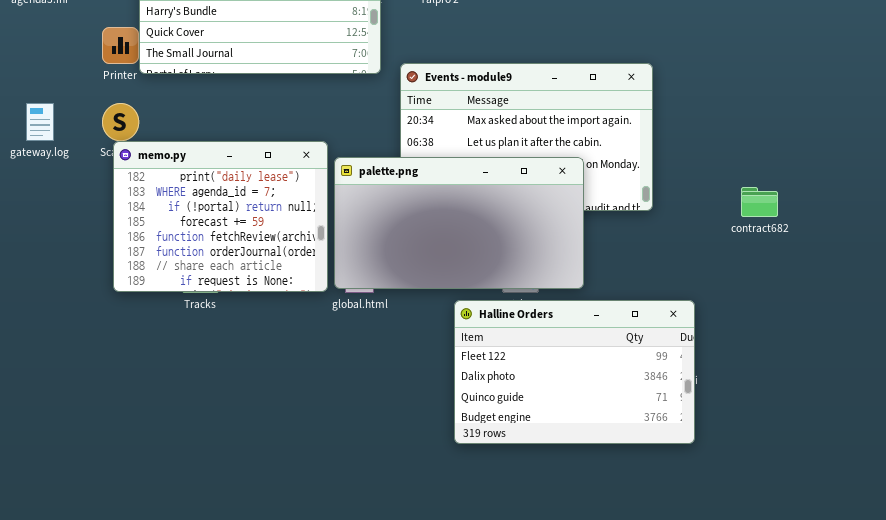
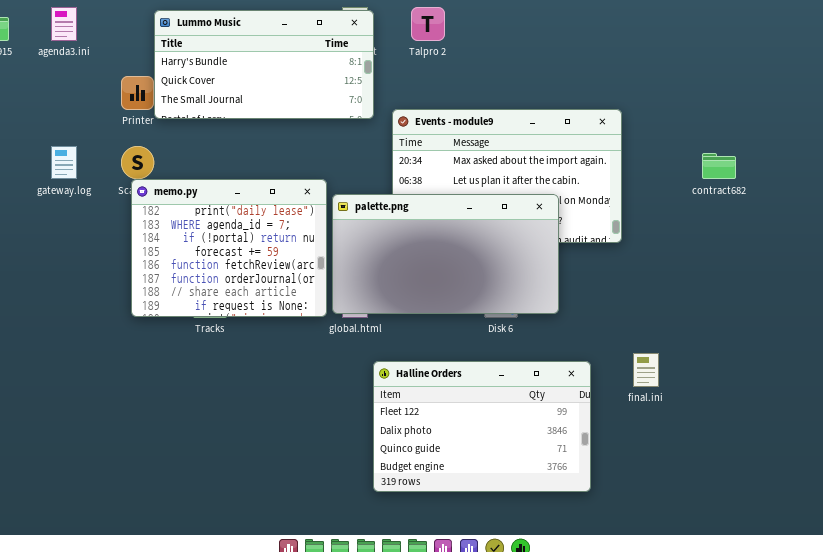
contract682: [741,187,778,217] -> [702,153,736,179], moved
Halline Orders: [454,300,695,444] -> [373,361,591,492], moved

